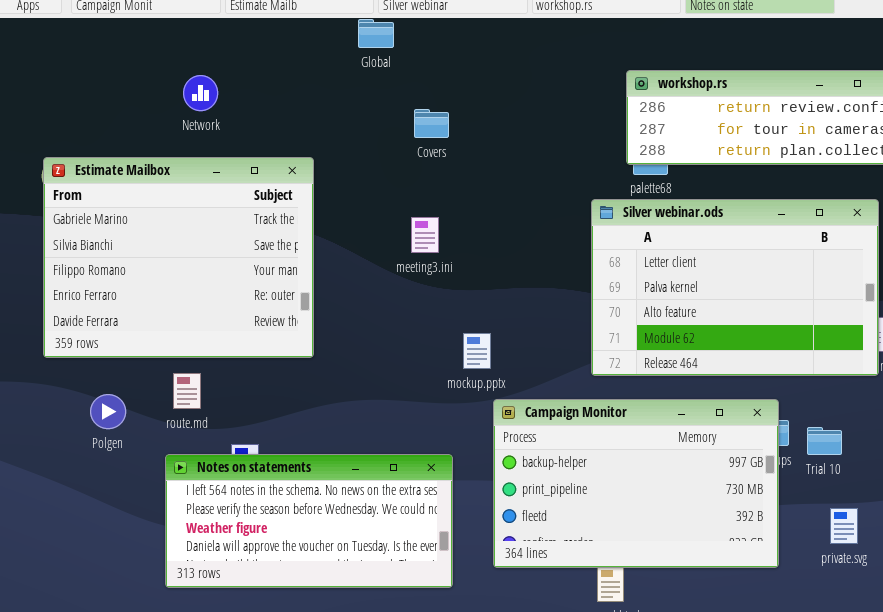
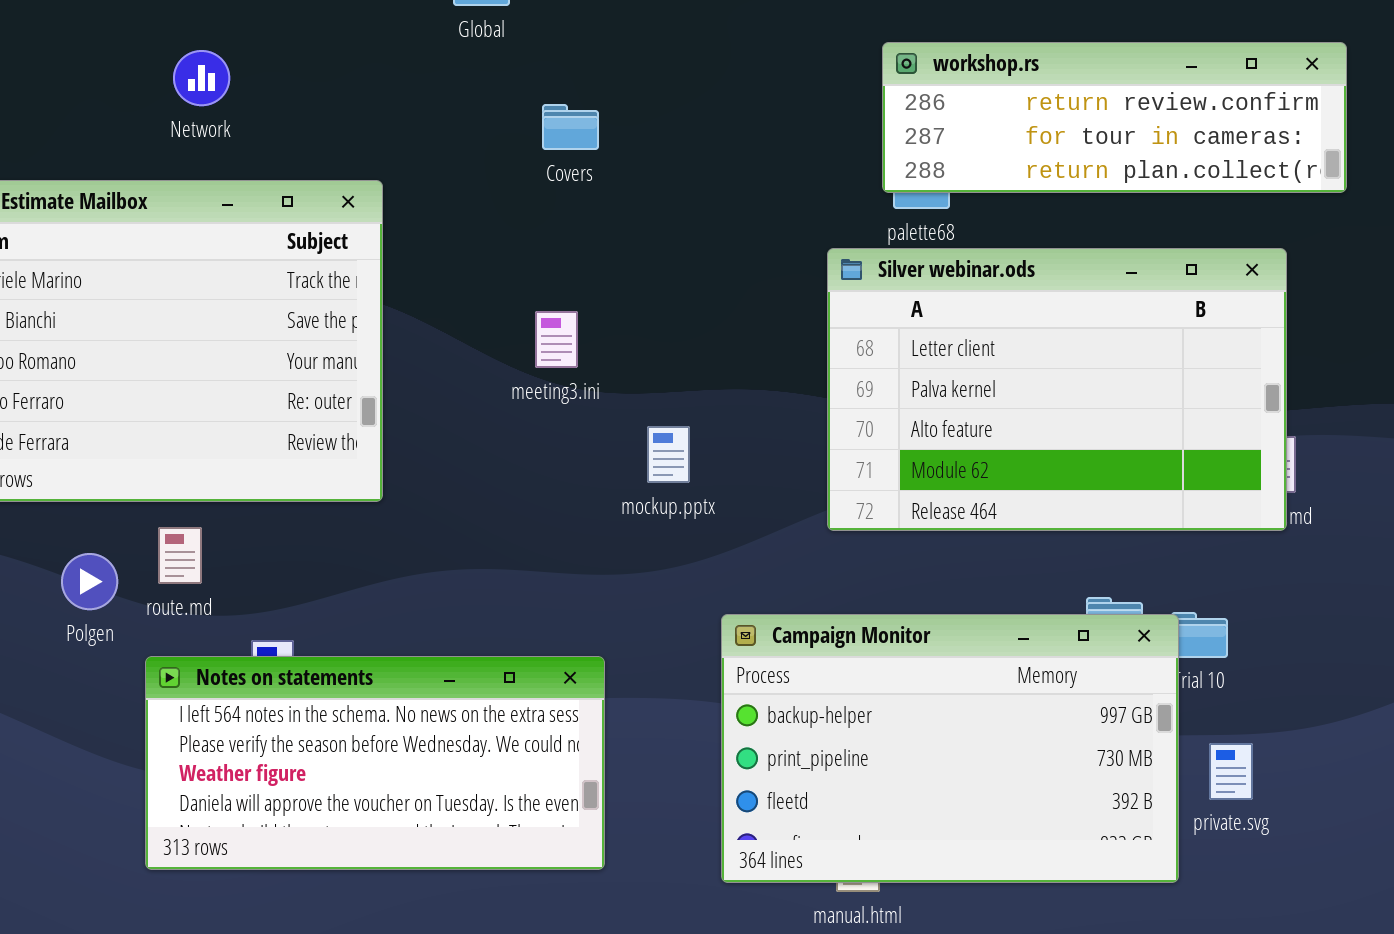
meeting3.ini: [411,217,439,253] -> [535,311,578,368], moved
mockup.pptx: [463,333,491,369] -> [647,426,690,483], moved
Polgen: [90,394,126,429] -> [61,553,118,610], moved
Campaign Monitor: [493,399,779,568] -> [721,614,1179,883], moved

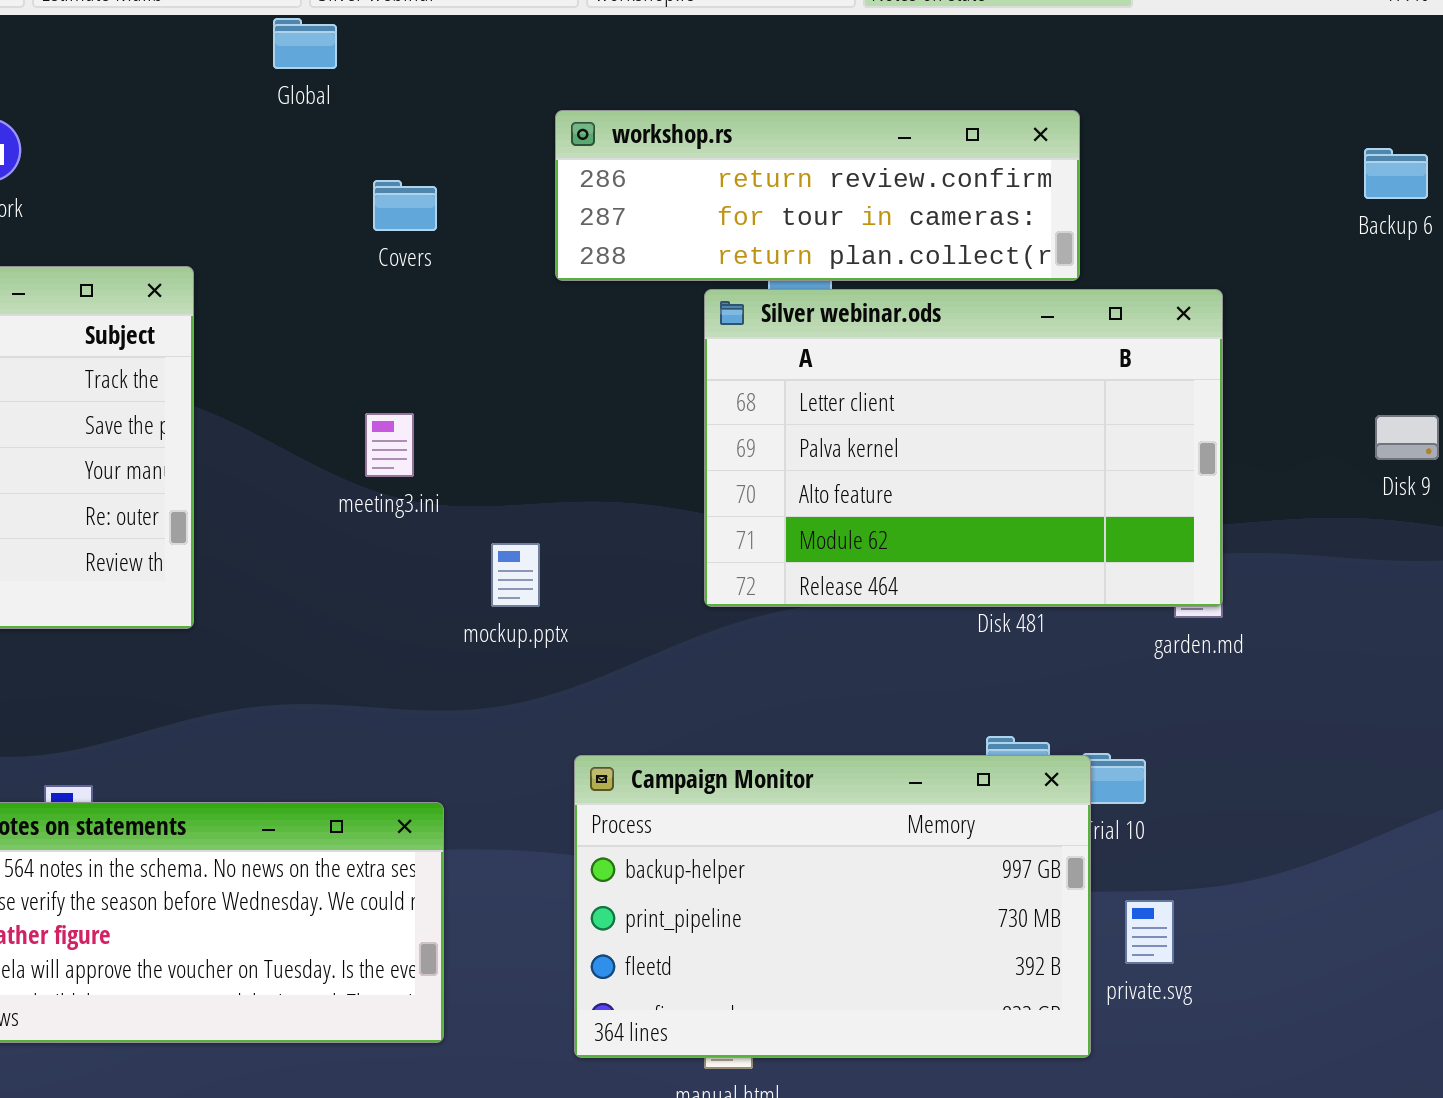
workshop.rs: [882,42,1347,193] -> [555,110,1080,281], moved
Silver webinar.ods: [827,248,1287,531] -> [704,289,1223,607], moved

